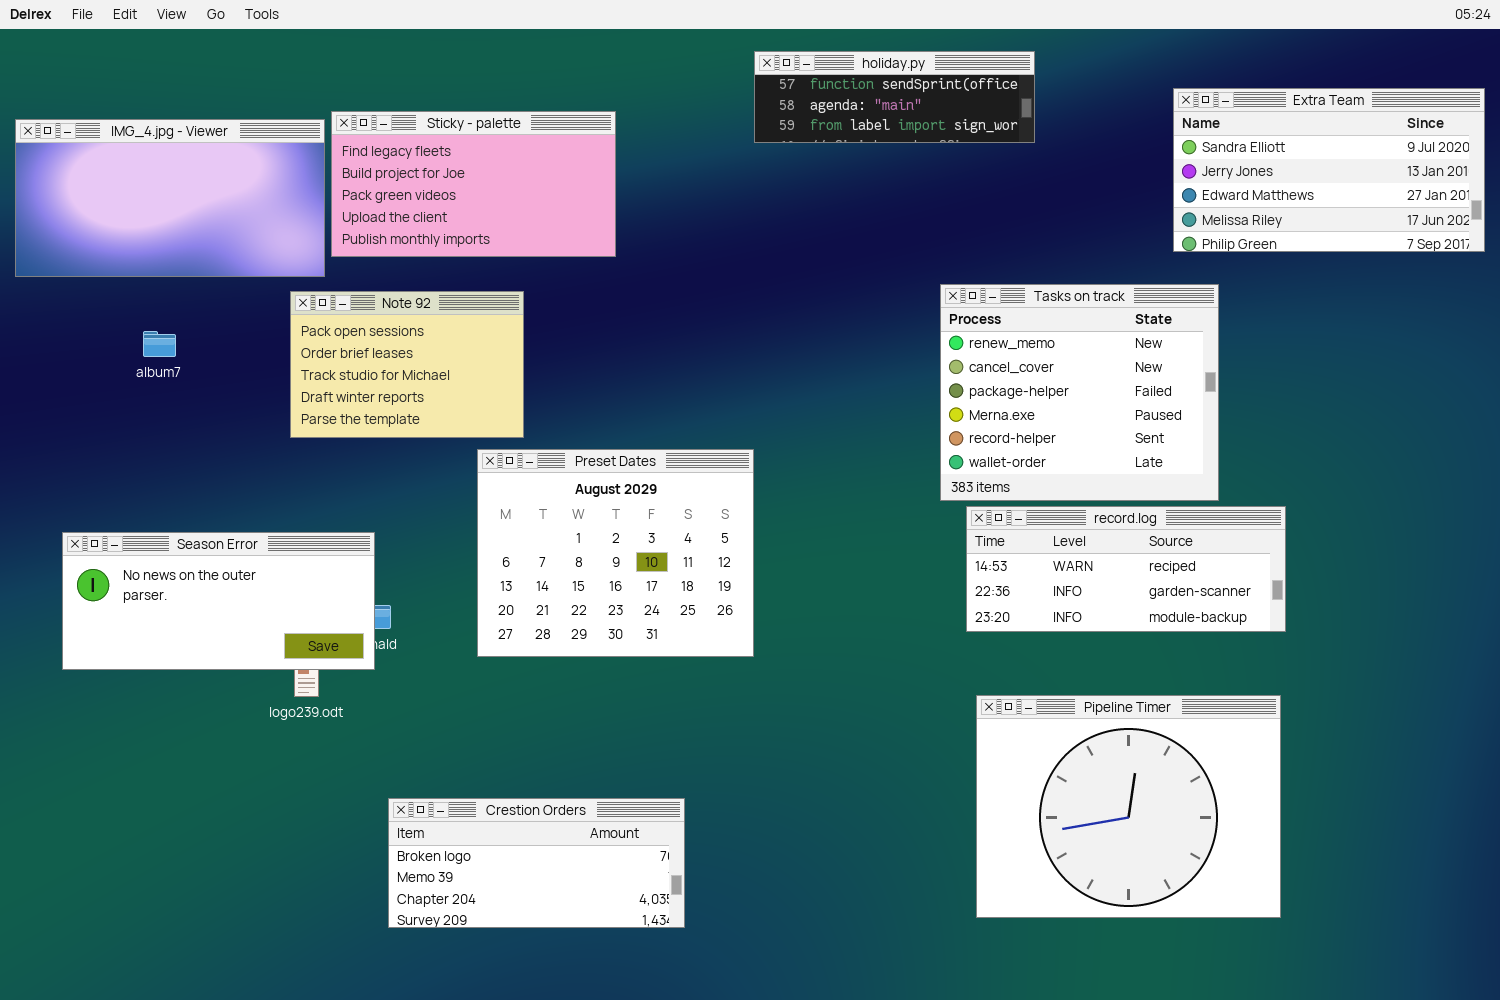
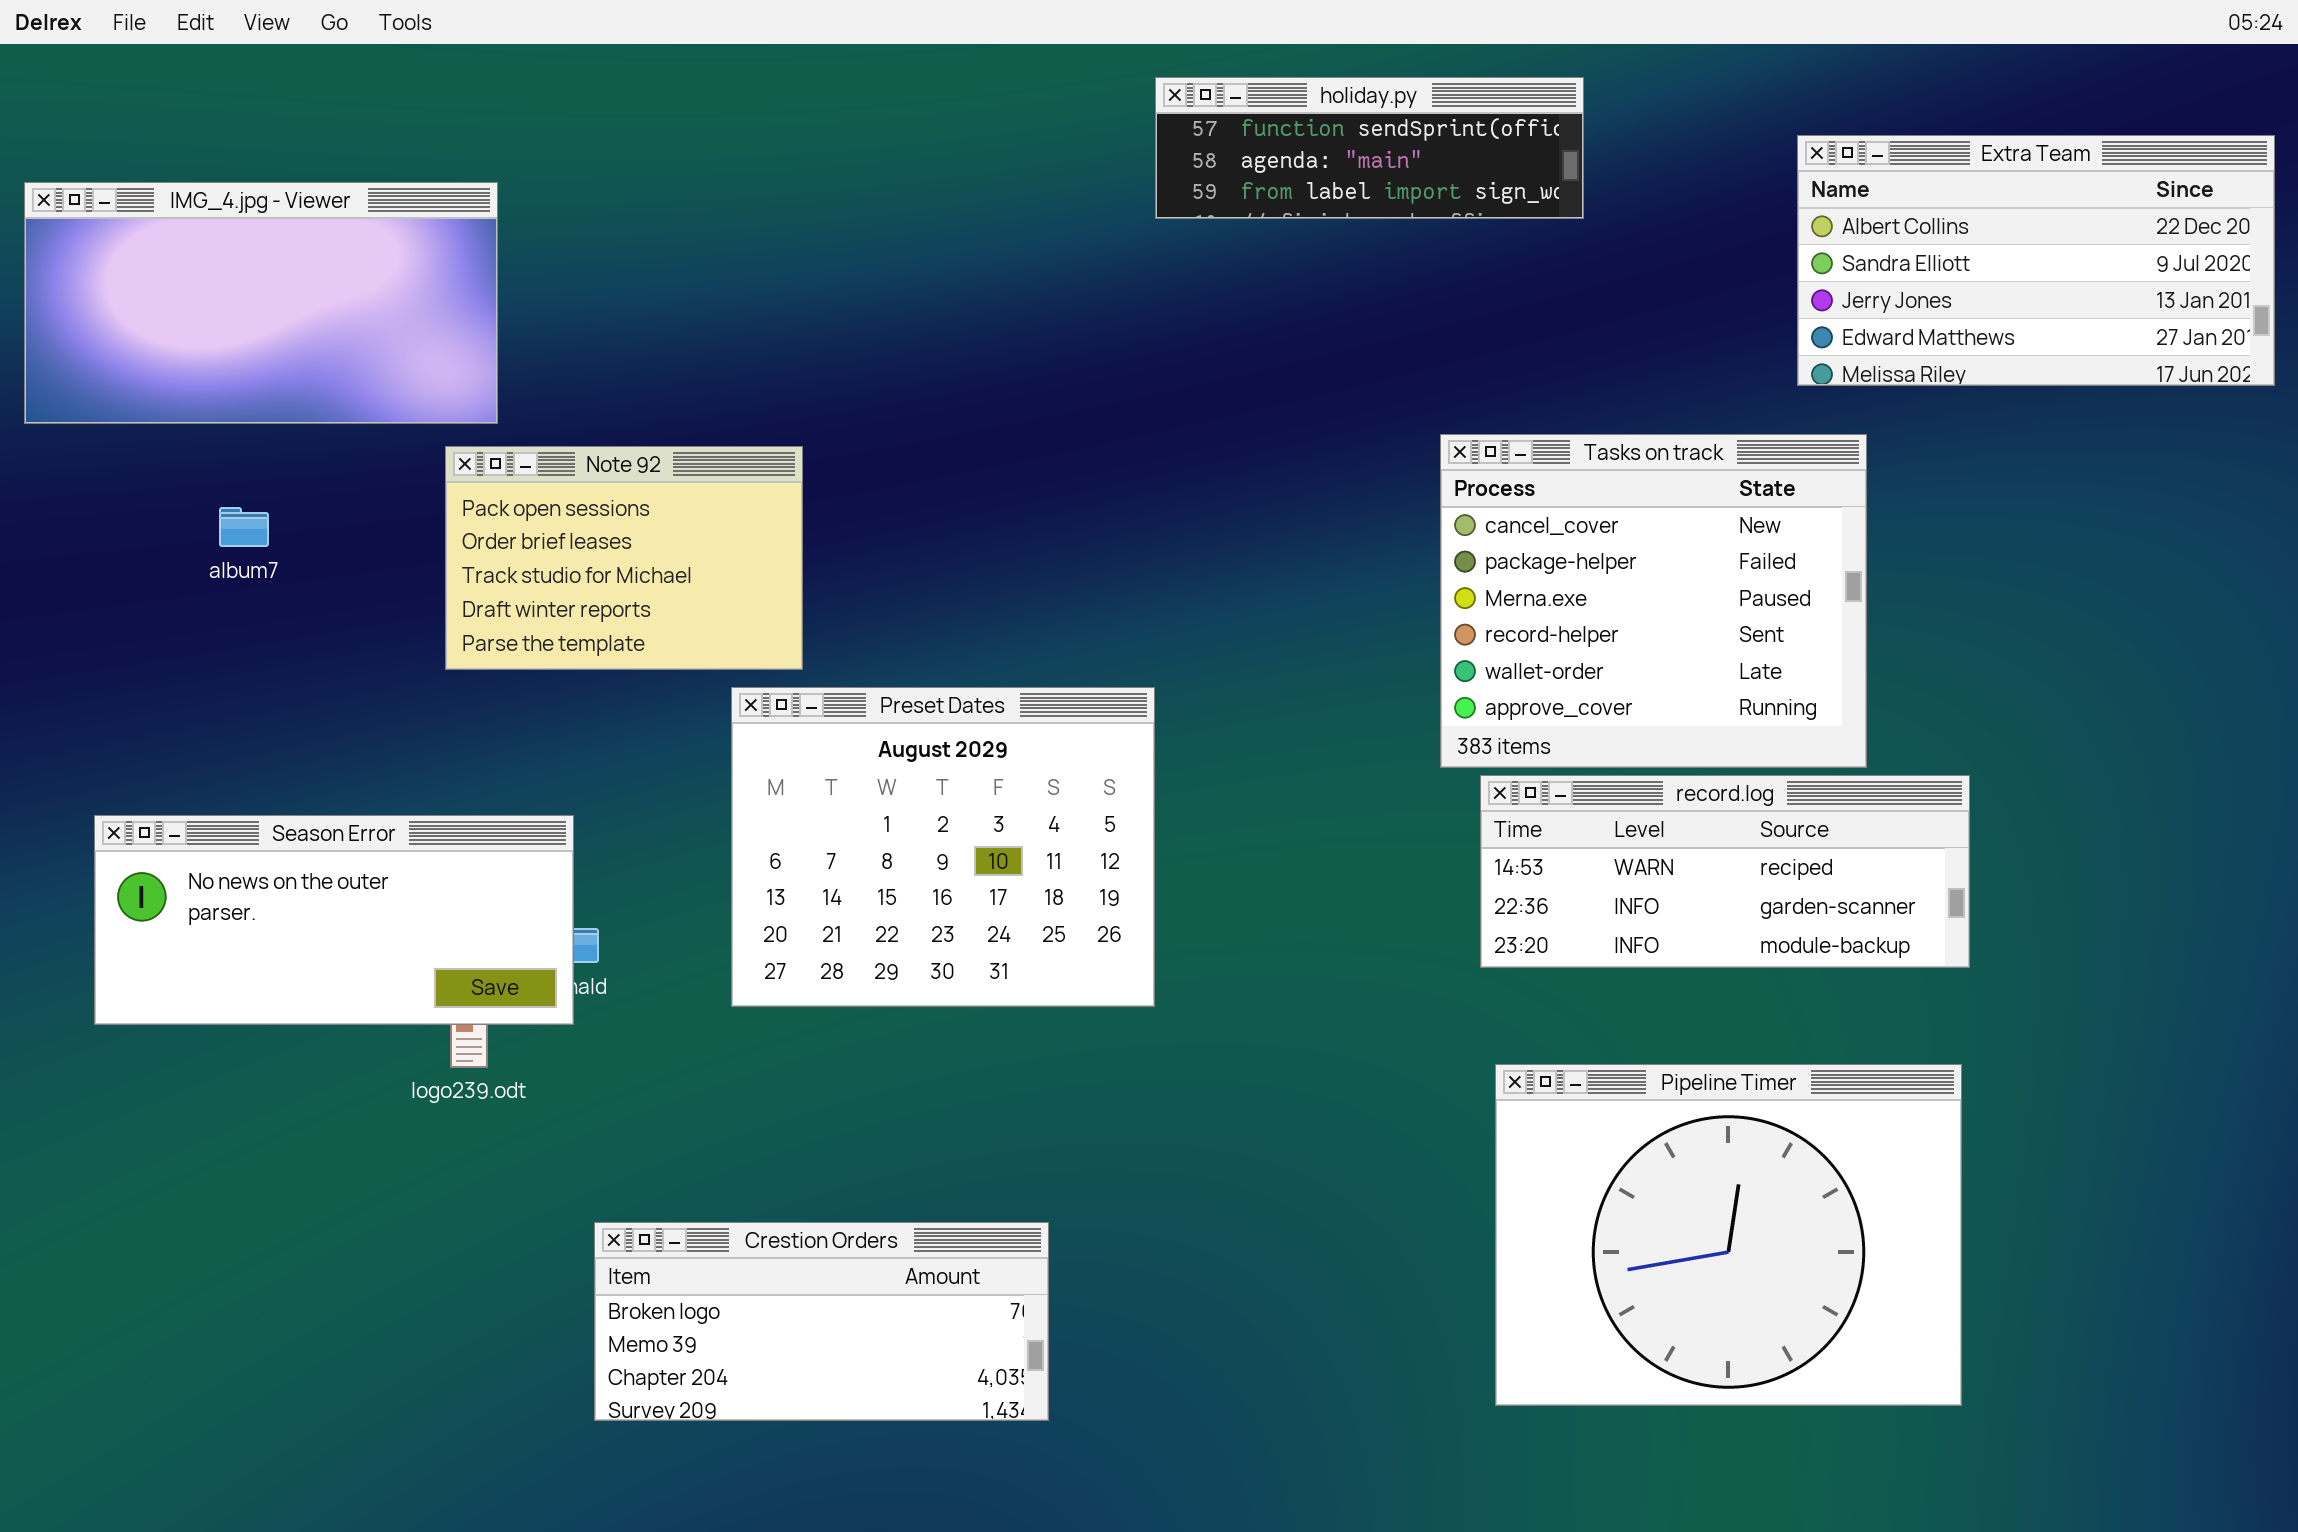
Extra Team: [1173,88,1485,252] -> [1797,135,2275,386], scrolled up 1 row
Sticky - palette: [331,111,616,257] -> none, closed
Tasks on track: [940,284,1219,501] -> [1440,434,1867,768], scrolled down 1 row

